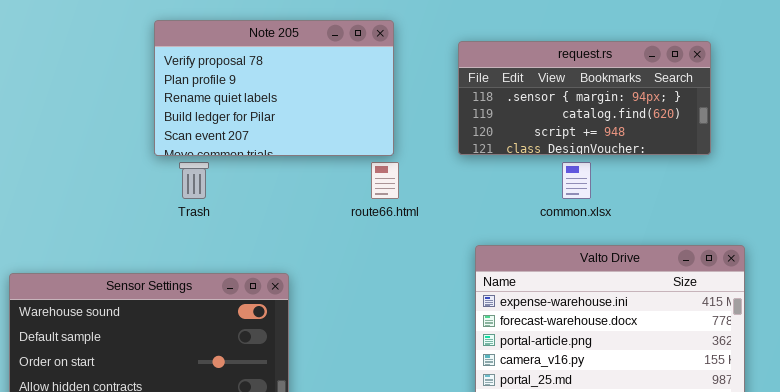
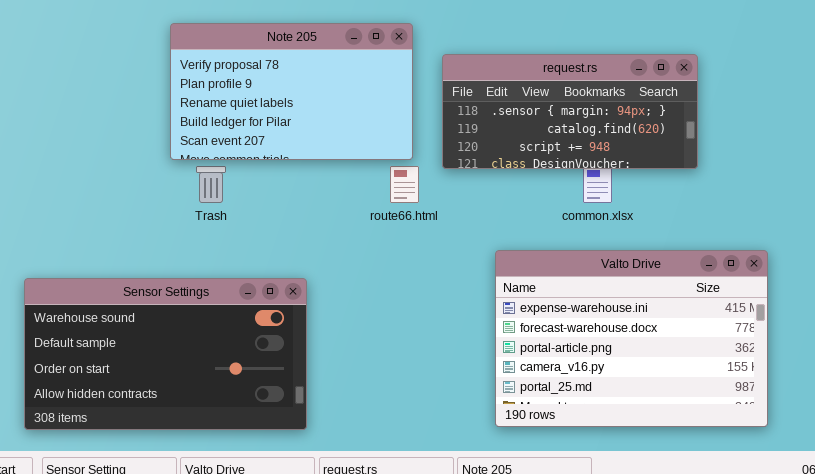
request.rs: [458,41,711,155] -> [442,54,698,169], moved

